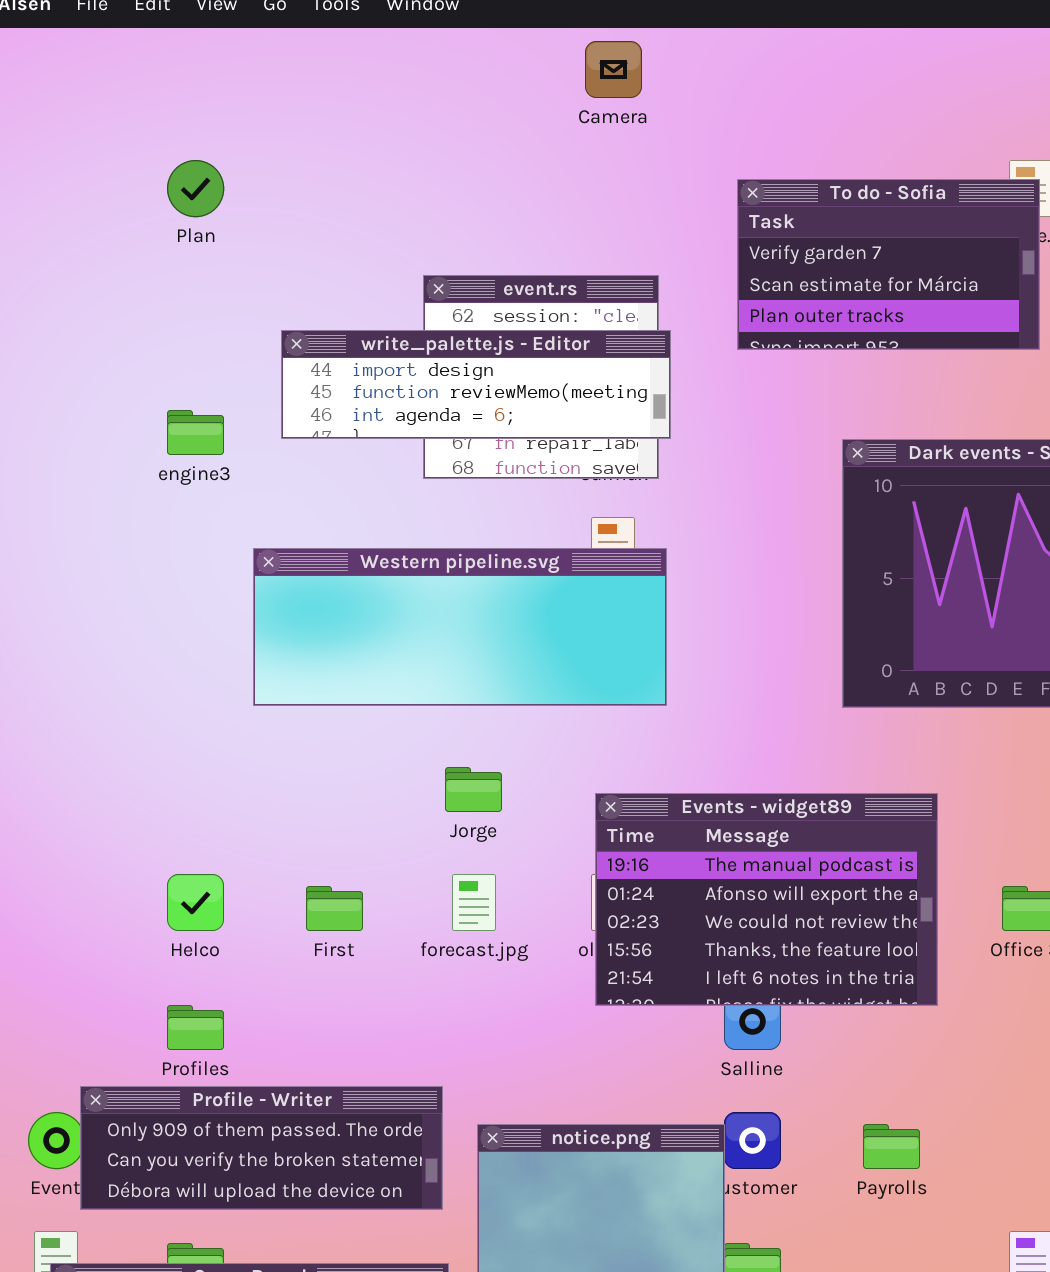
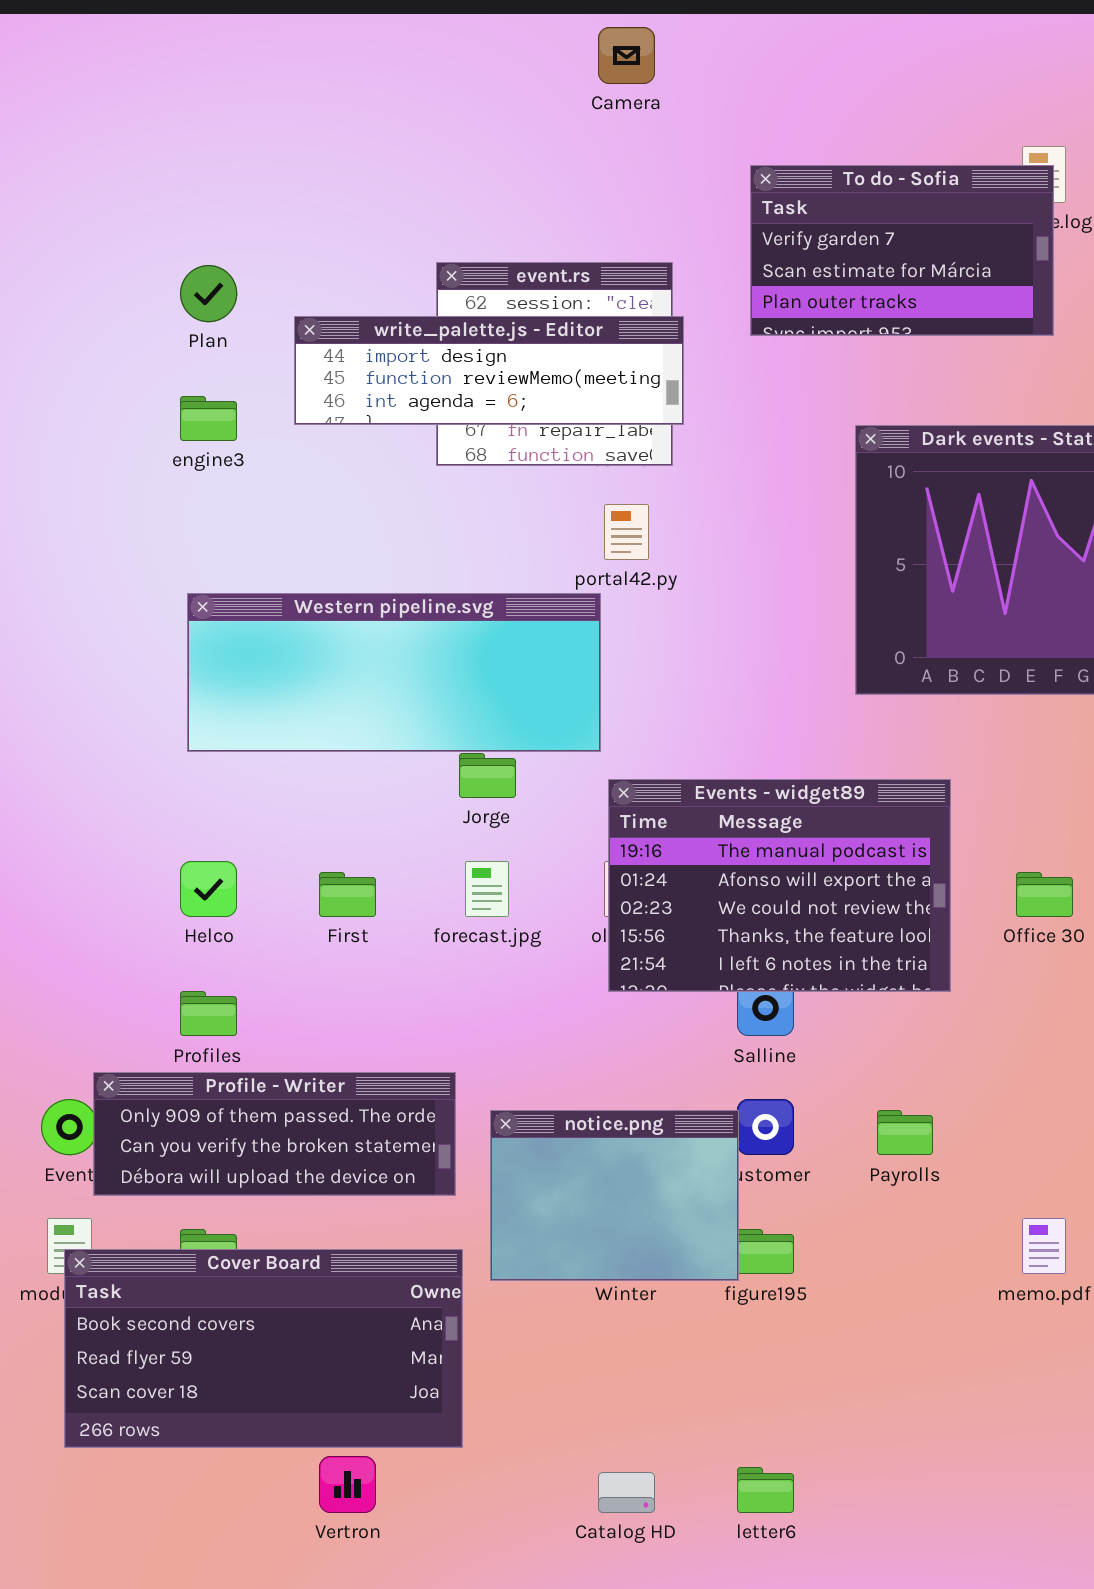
Plan: [167,160,224,217] -> [180,265,237,322], moved
Western pipeline.svg: [253,548,667,706] -> [187,593,601,752], moved

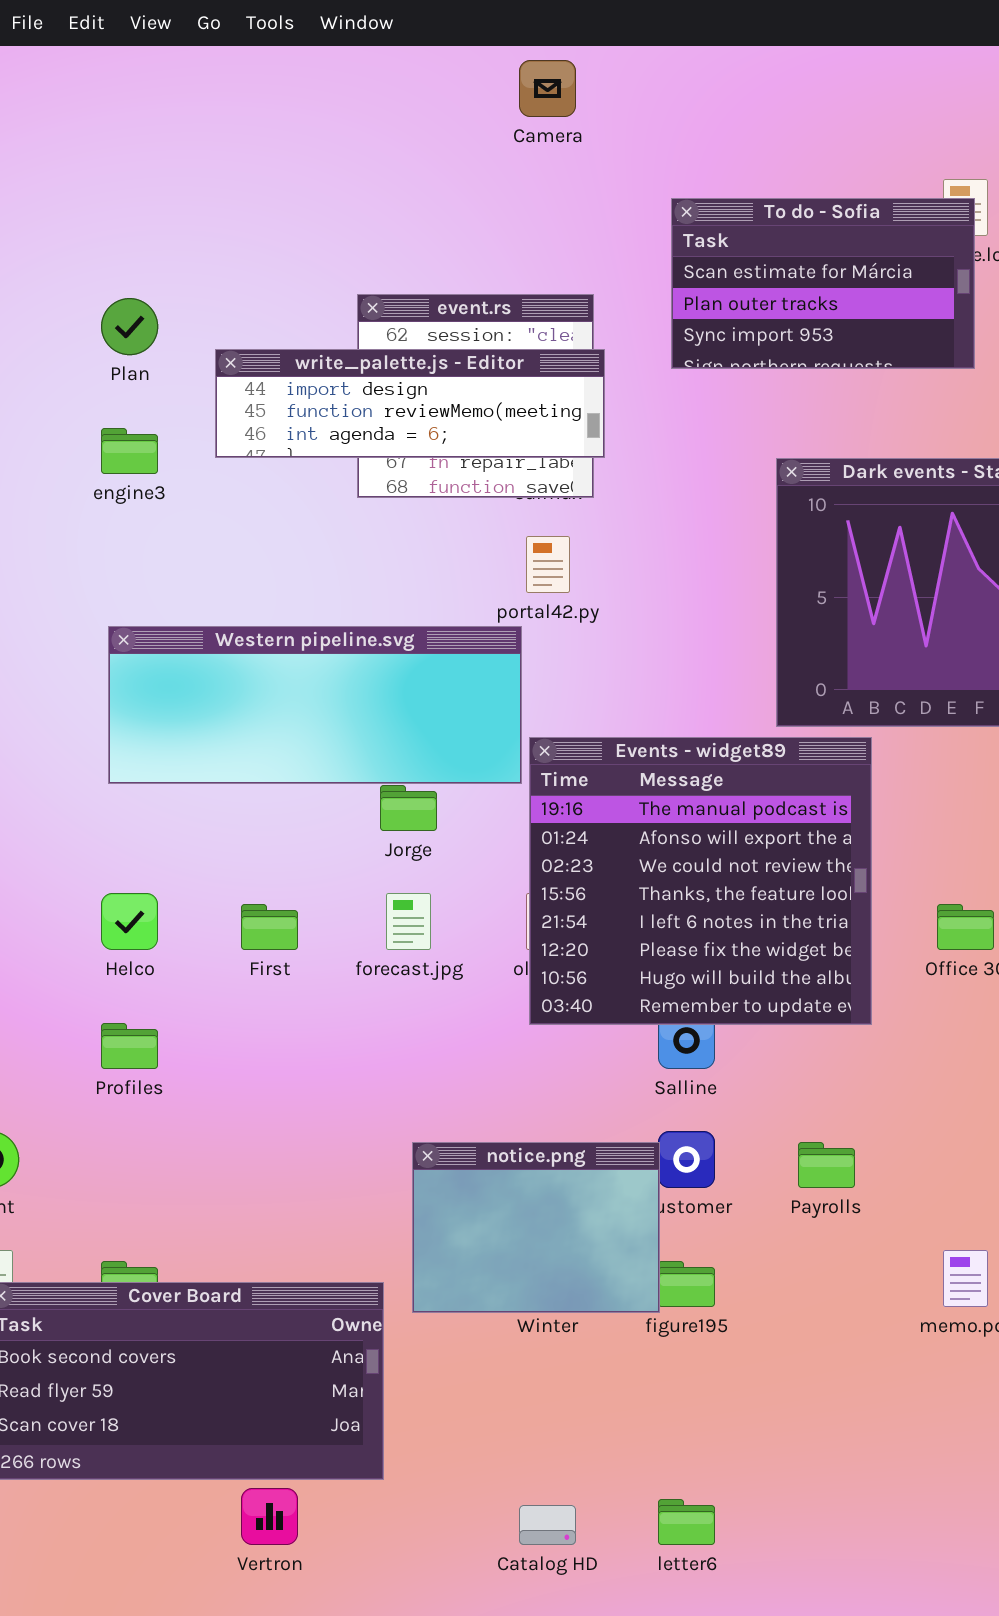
To do - Sofia: [750,165,1054,336] -> [671,198,975,369], scrolled down 1 row
Events - widget89: [608,779,951,992] -> [529,737,872,1025], resized
Profile - Writer: [93,1072,456,1196] -> none, closed

